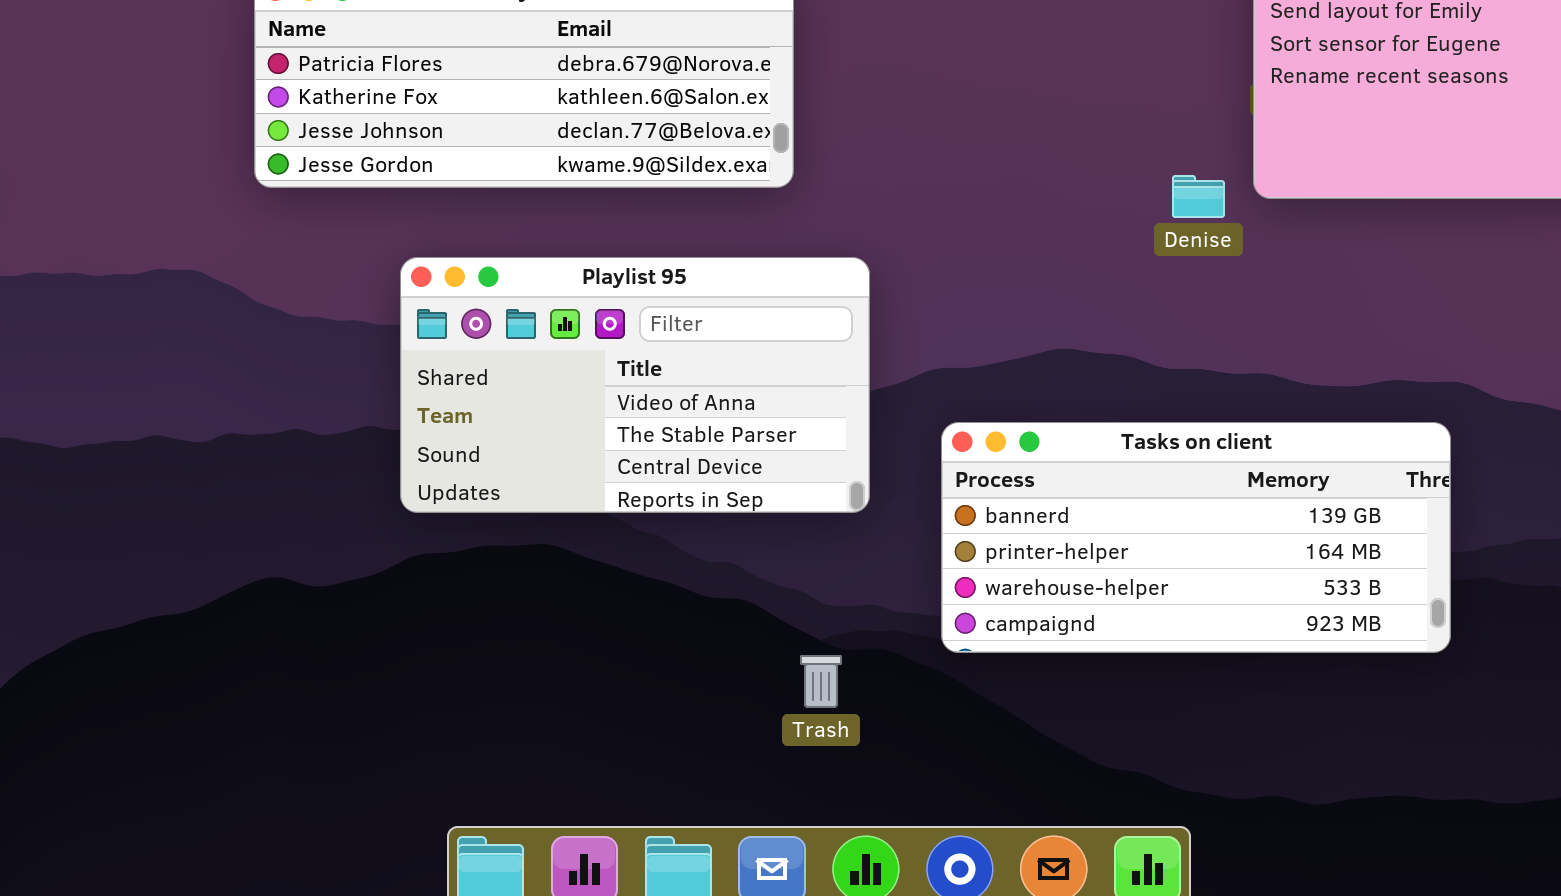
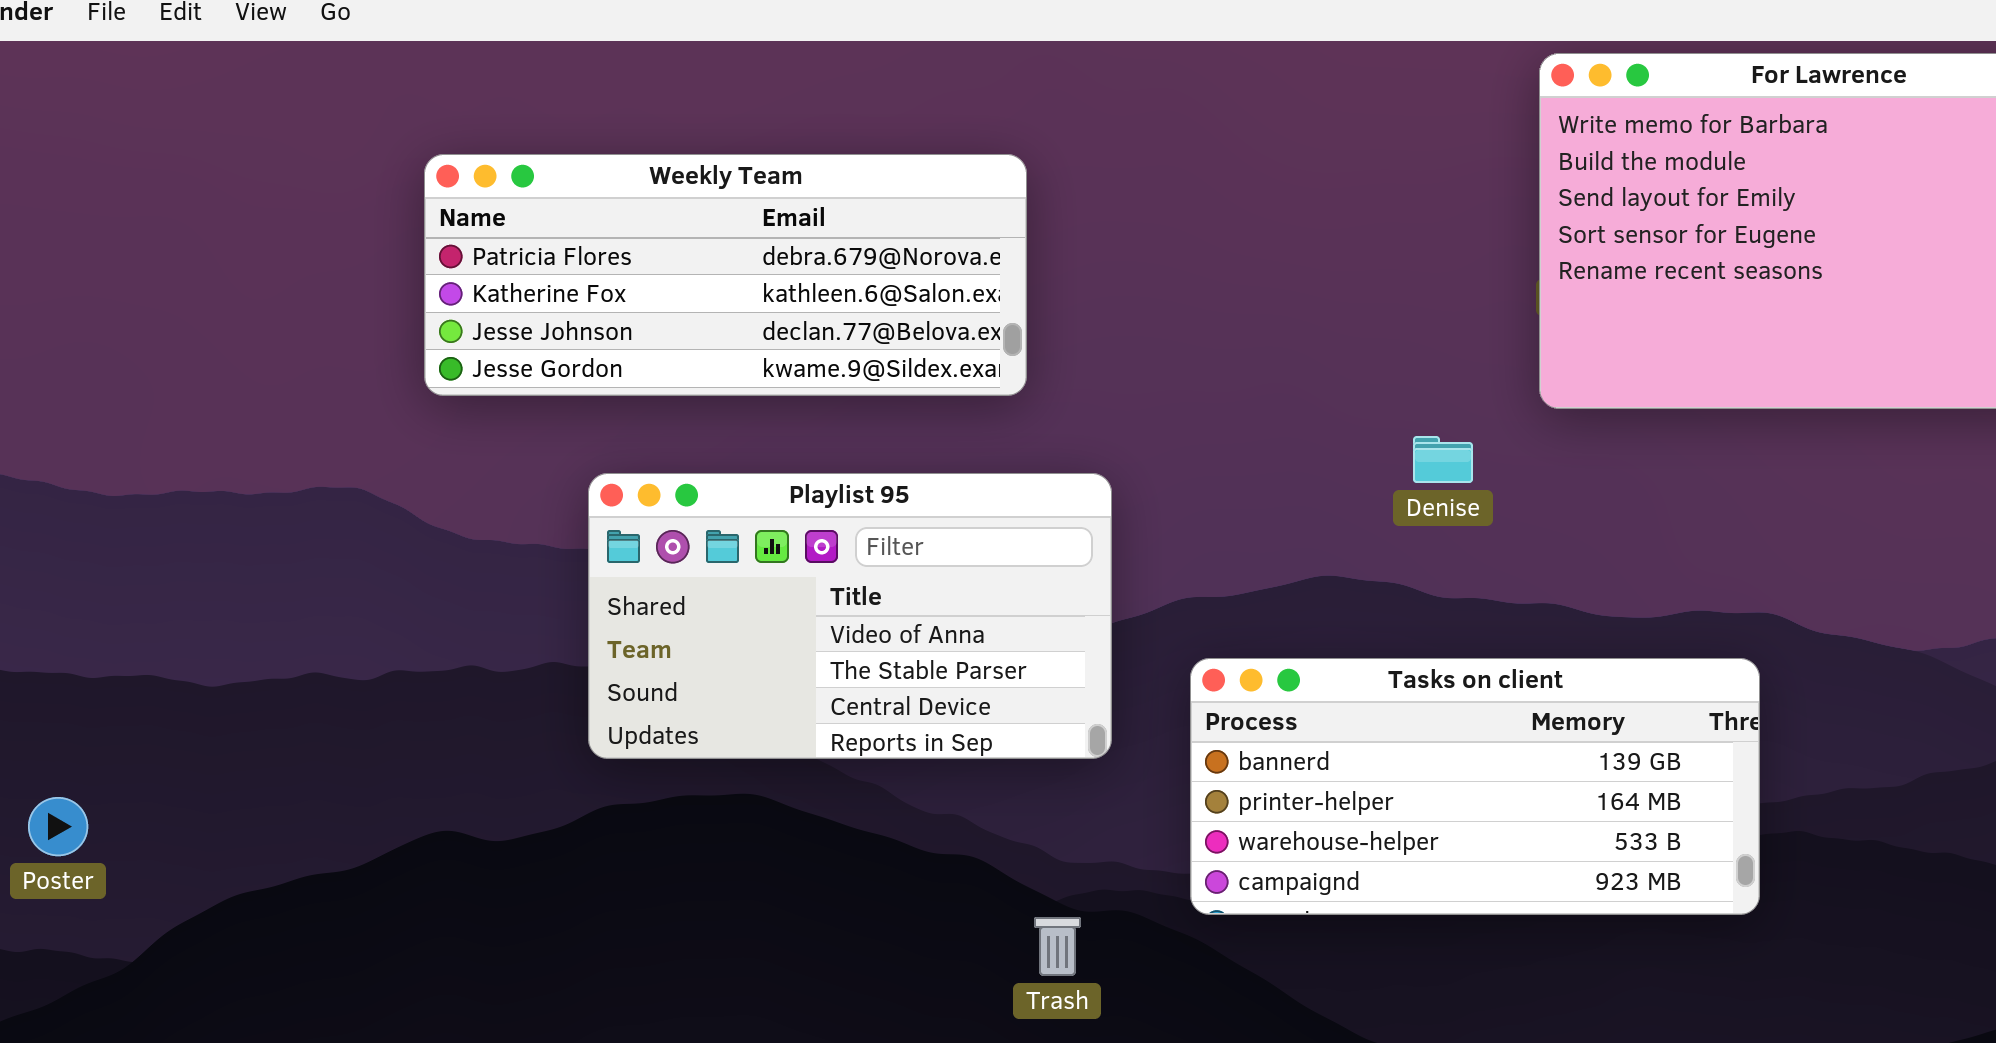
Denise: [1172,175,1225,218] -> [1413,436,1473,483], moved

